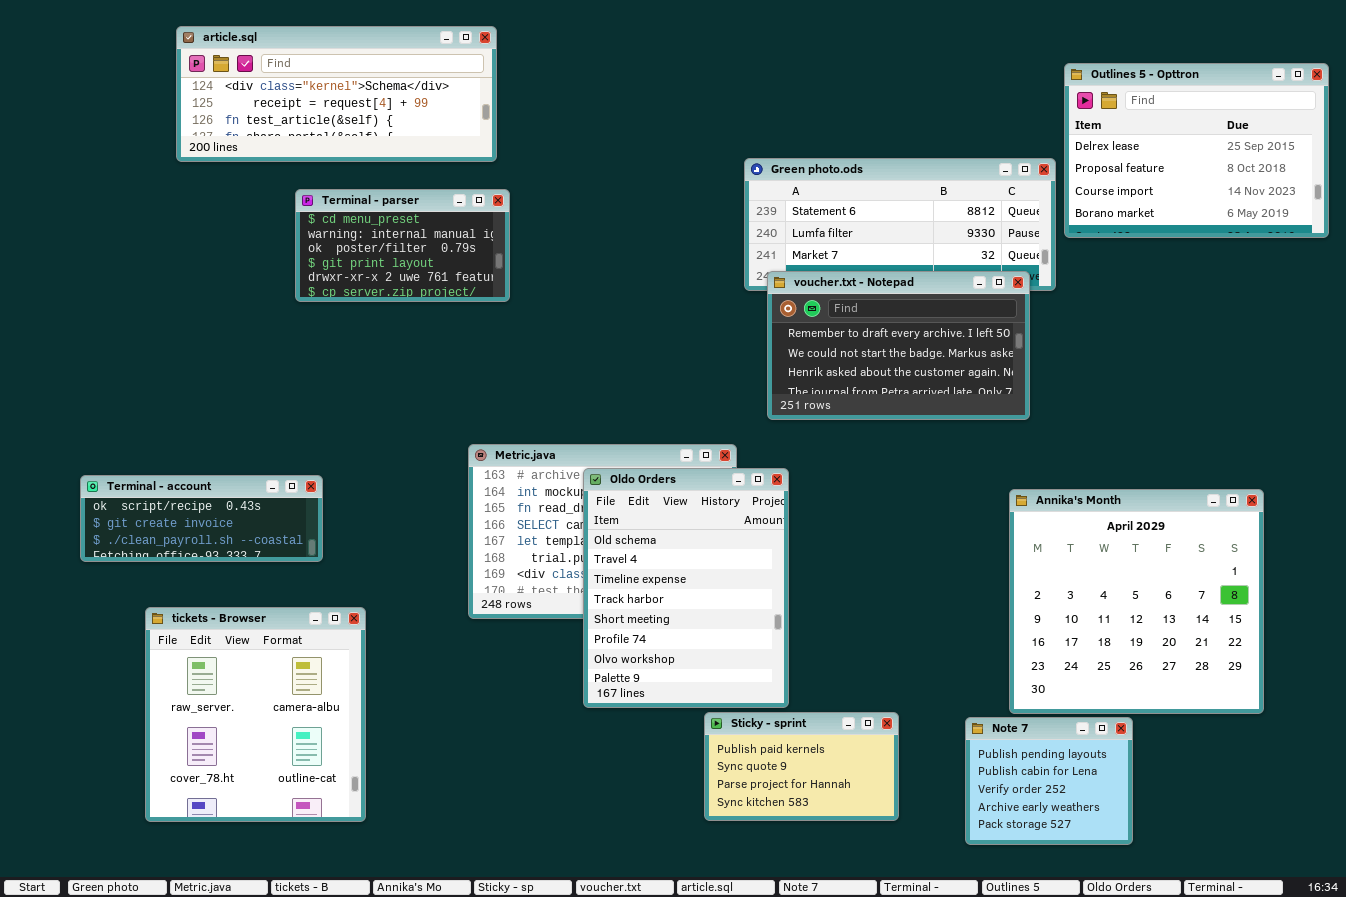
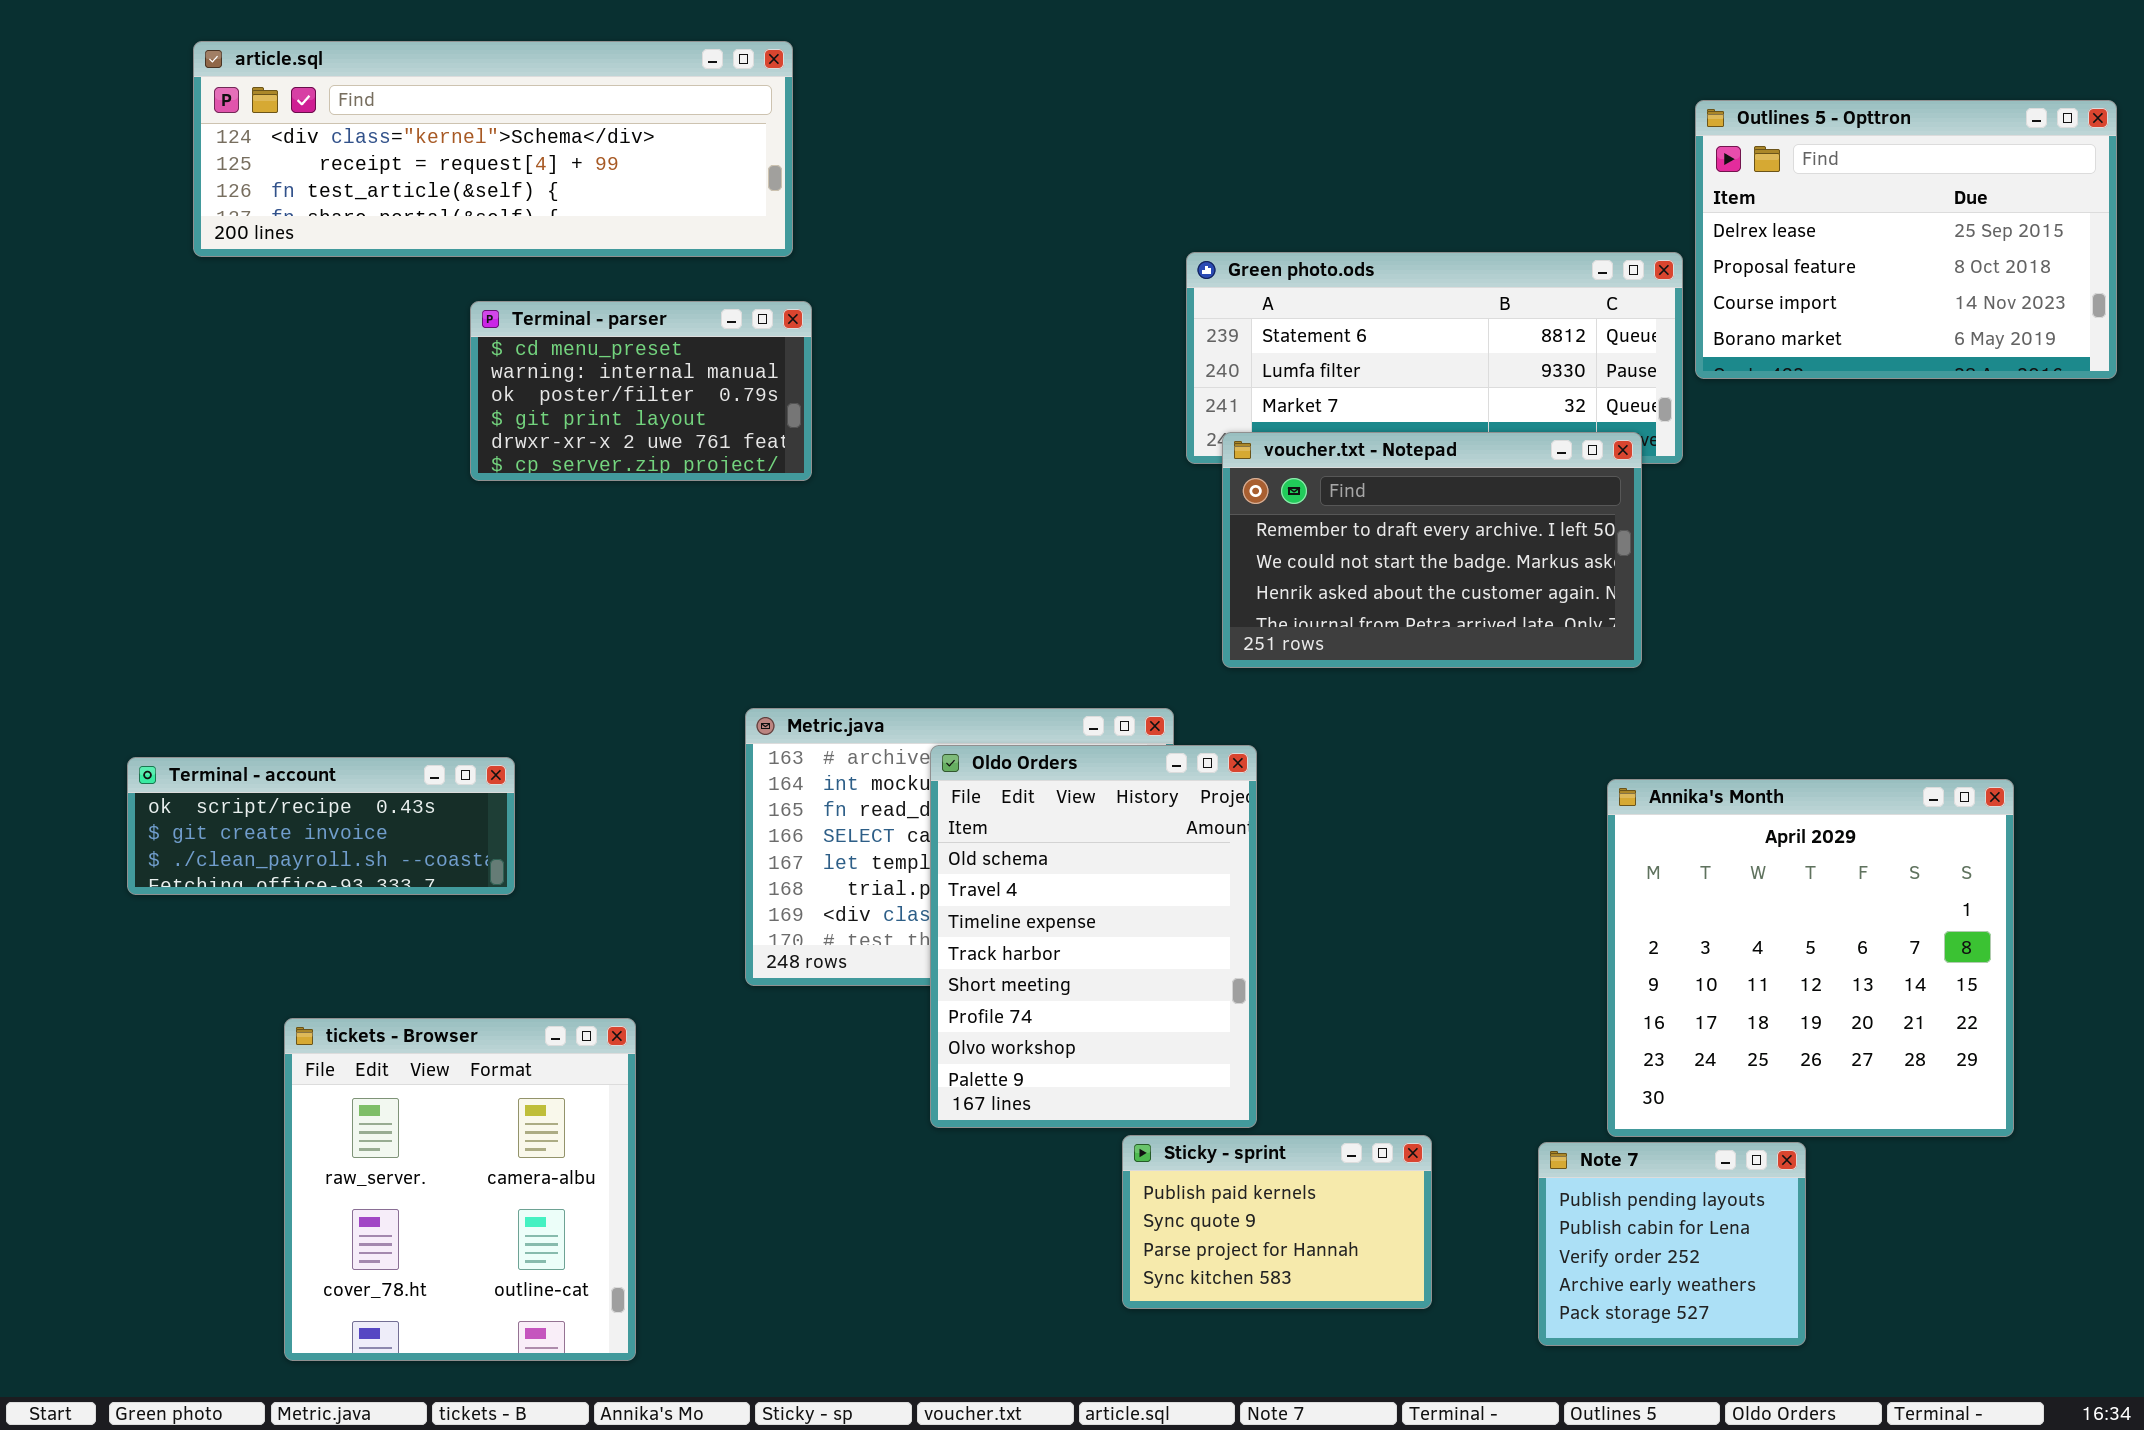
article.sql: [176,26,497,162] -> [193,41,793,257], resized
tickets - Browser: [145,607,366,822] -> [284,1018,636,1361], moved

